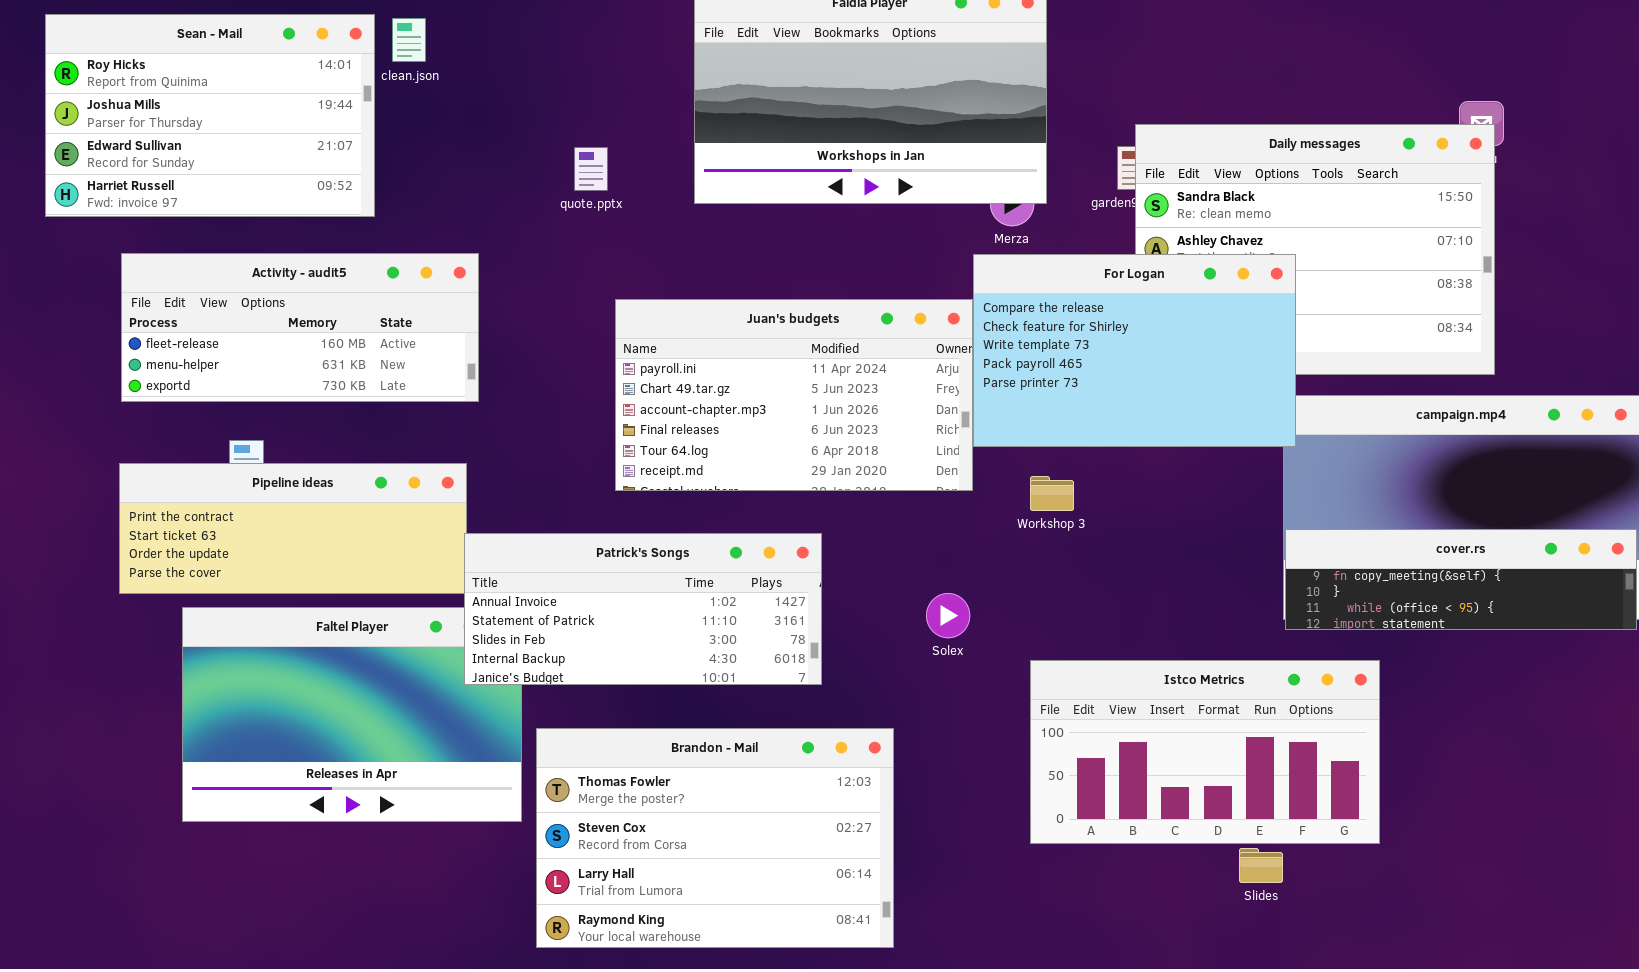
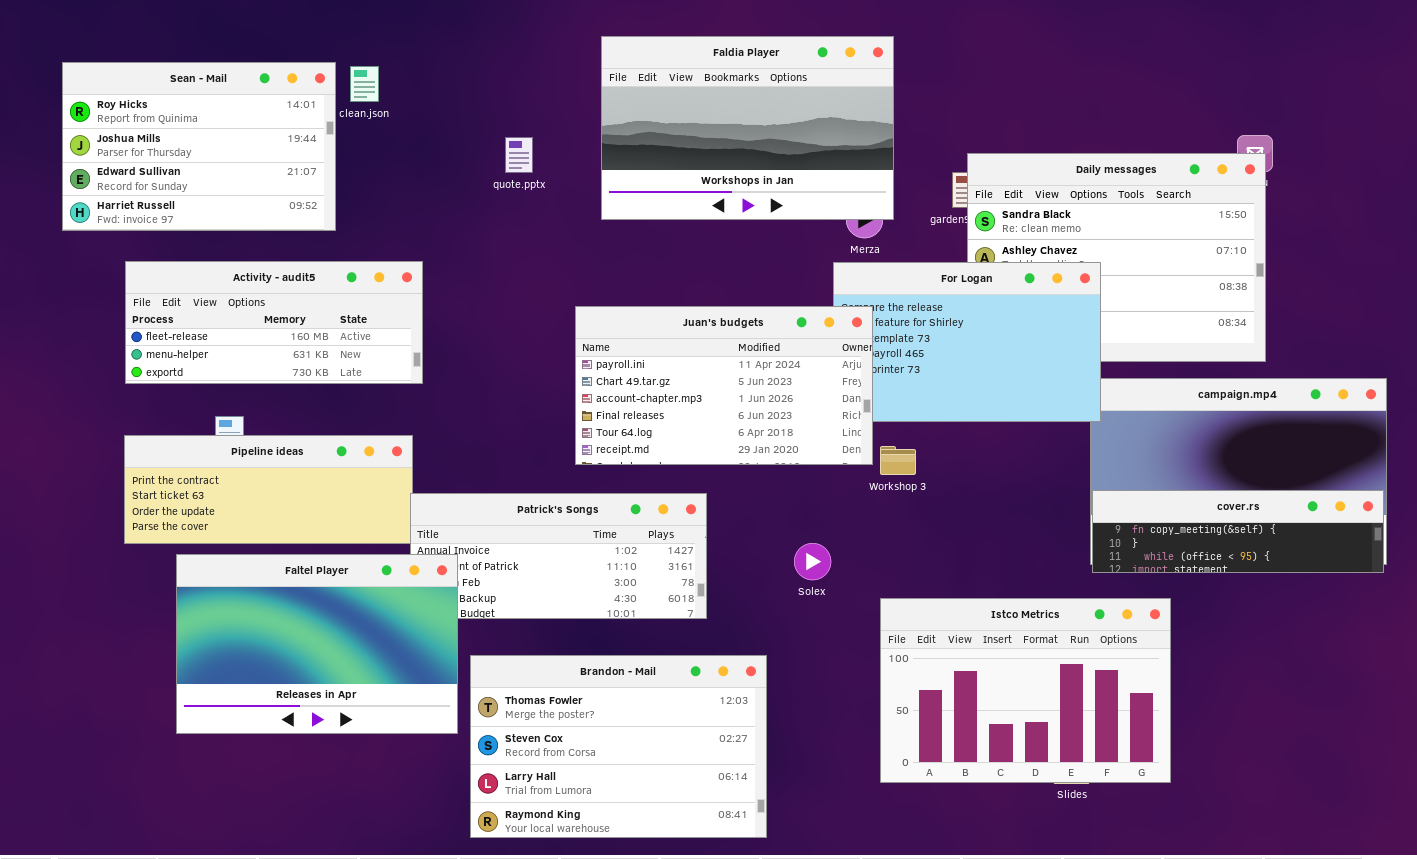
quote.pptx: [574,147,608,191] -> [505,137,533,173], moved
Juan's budgets: [615,299,973,491] -> [575,306,873,465], moved
Faltel Player: [182,607,522,822] -> [176,554,458,734], raised
Istco Metrics: [1030,660,1380,844] -> [880,598,1171,783], resized

